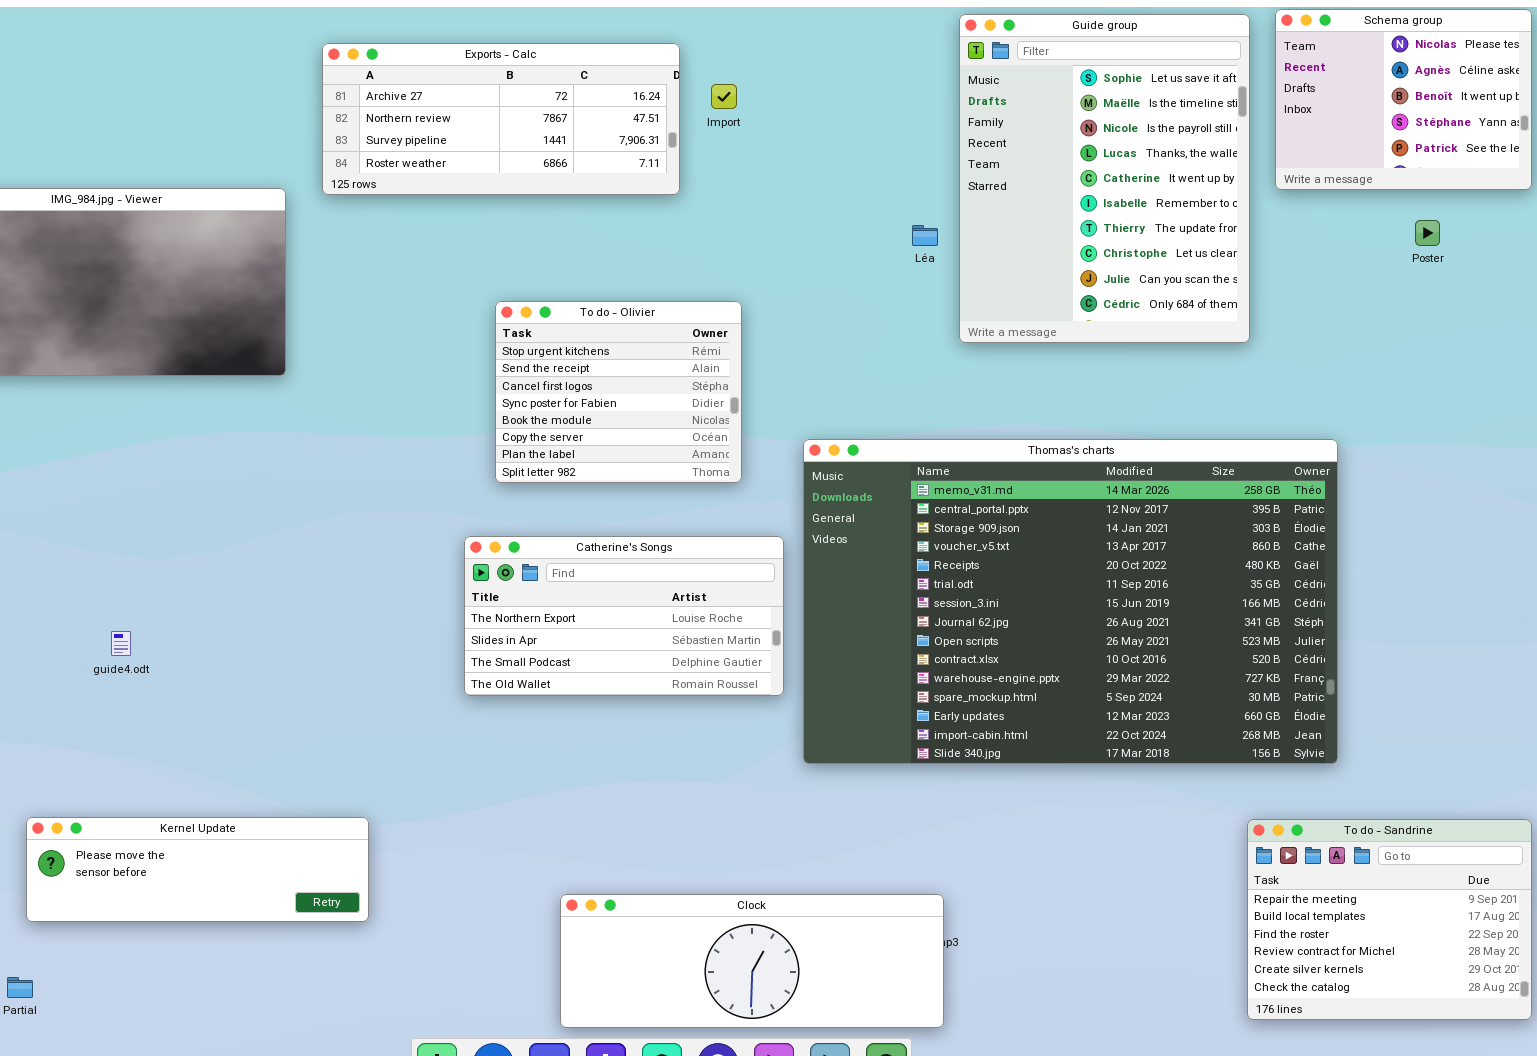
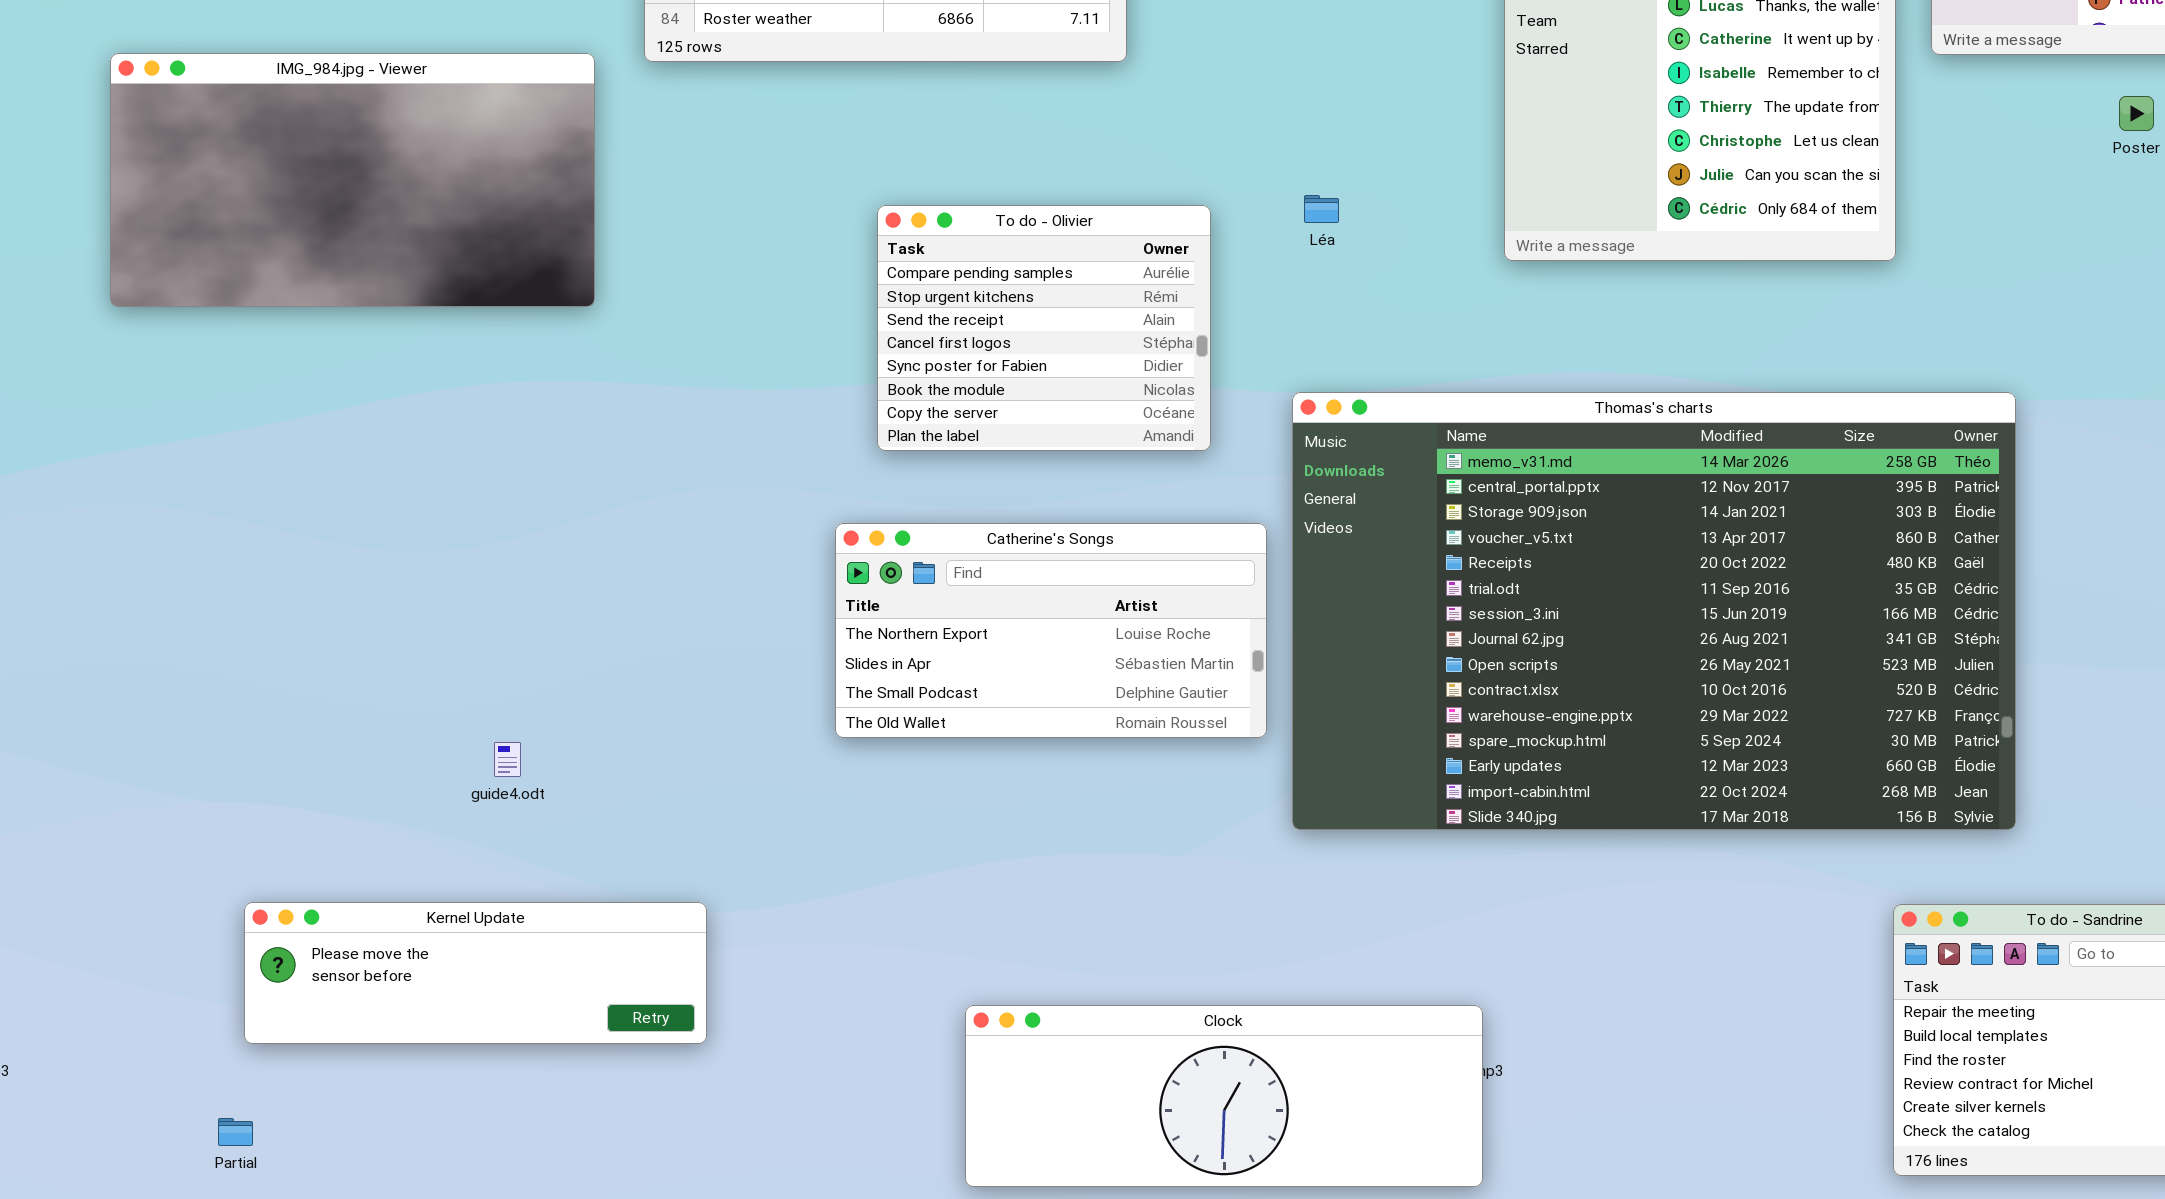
Léa: [912,225,938,246] -> [1304,195,1339,223], moved
To do - Olivier: [495,301,742,483] -> [877,205,1211,451], scrolled up 1 row
guide4.odt: [111,631,131,656] -> [494,742,521,777], moved

